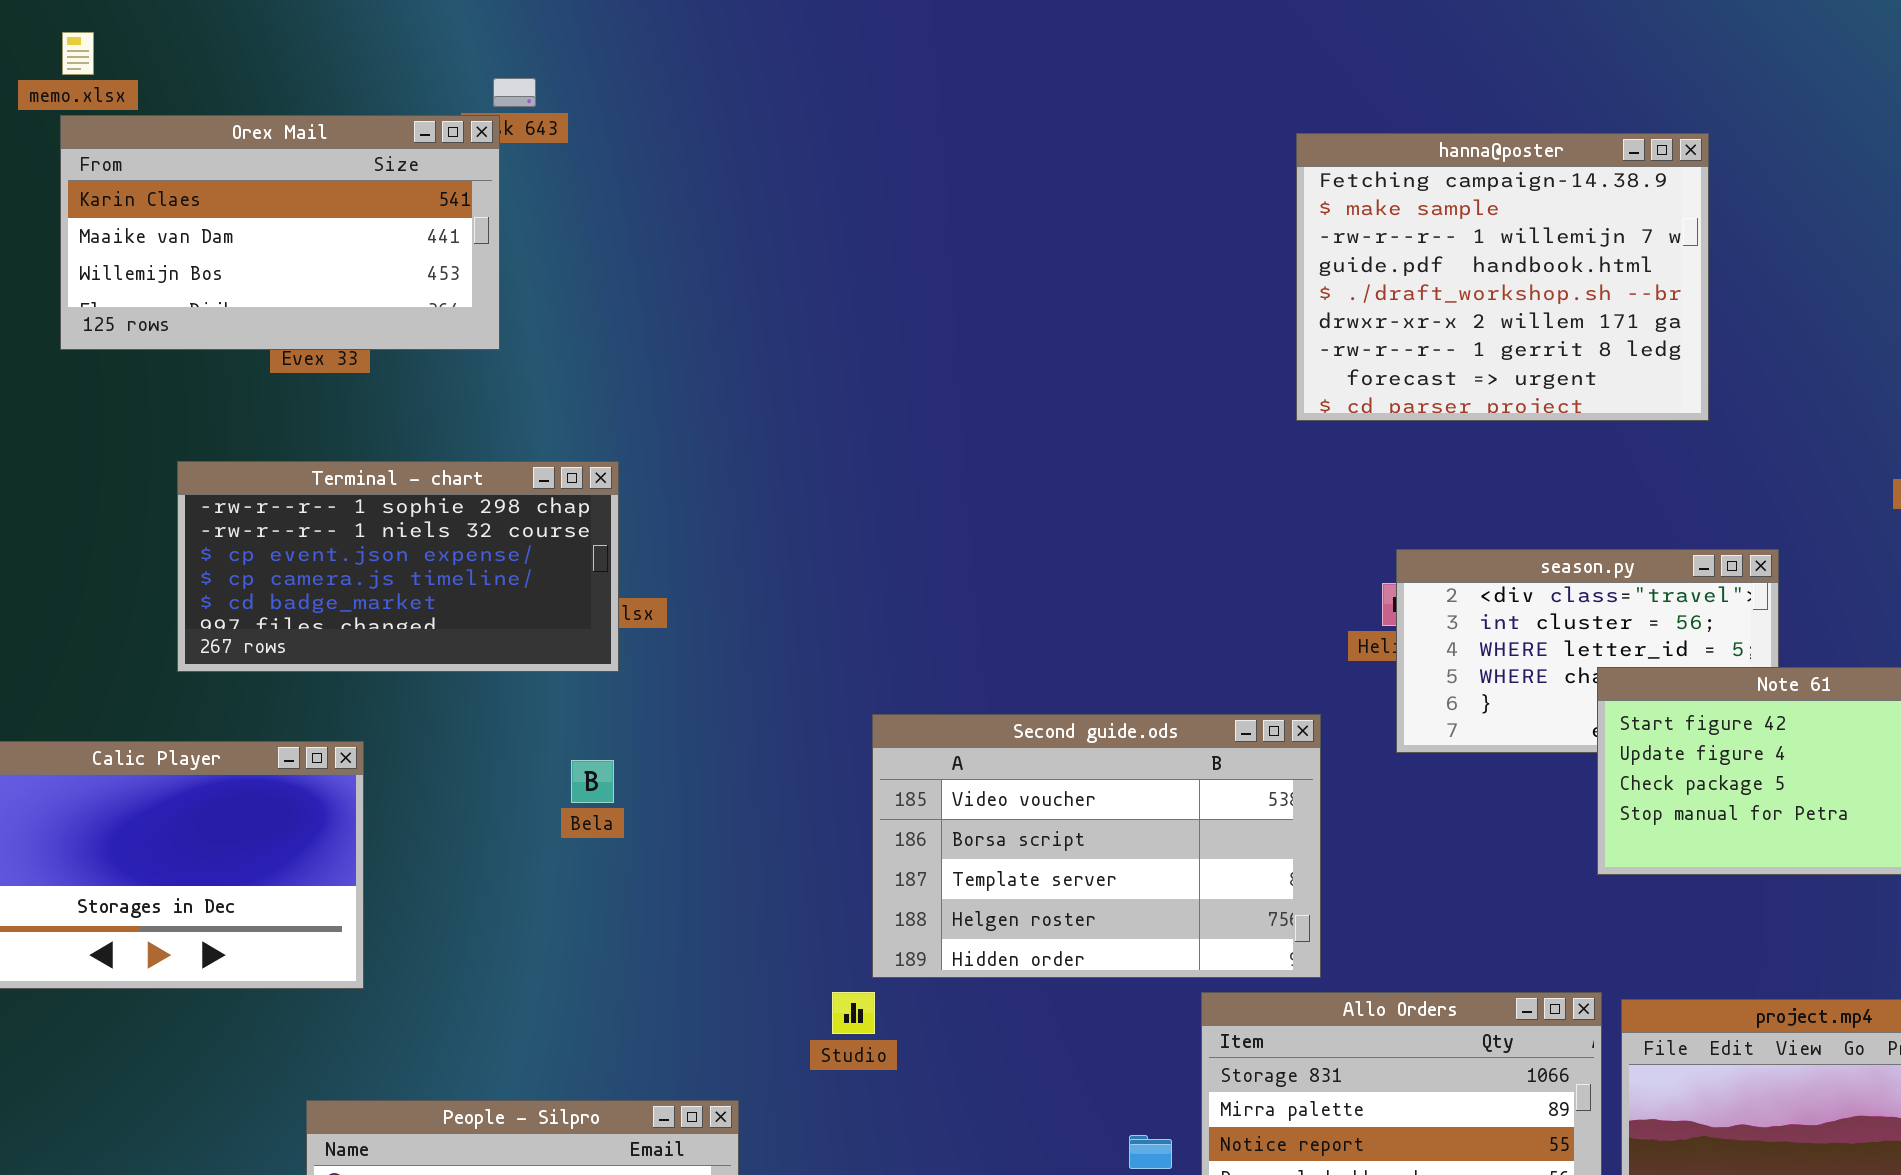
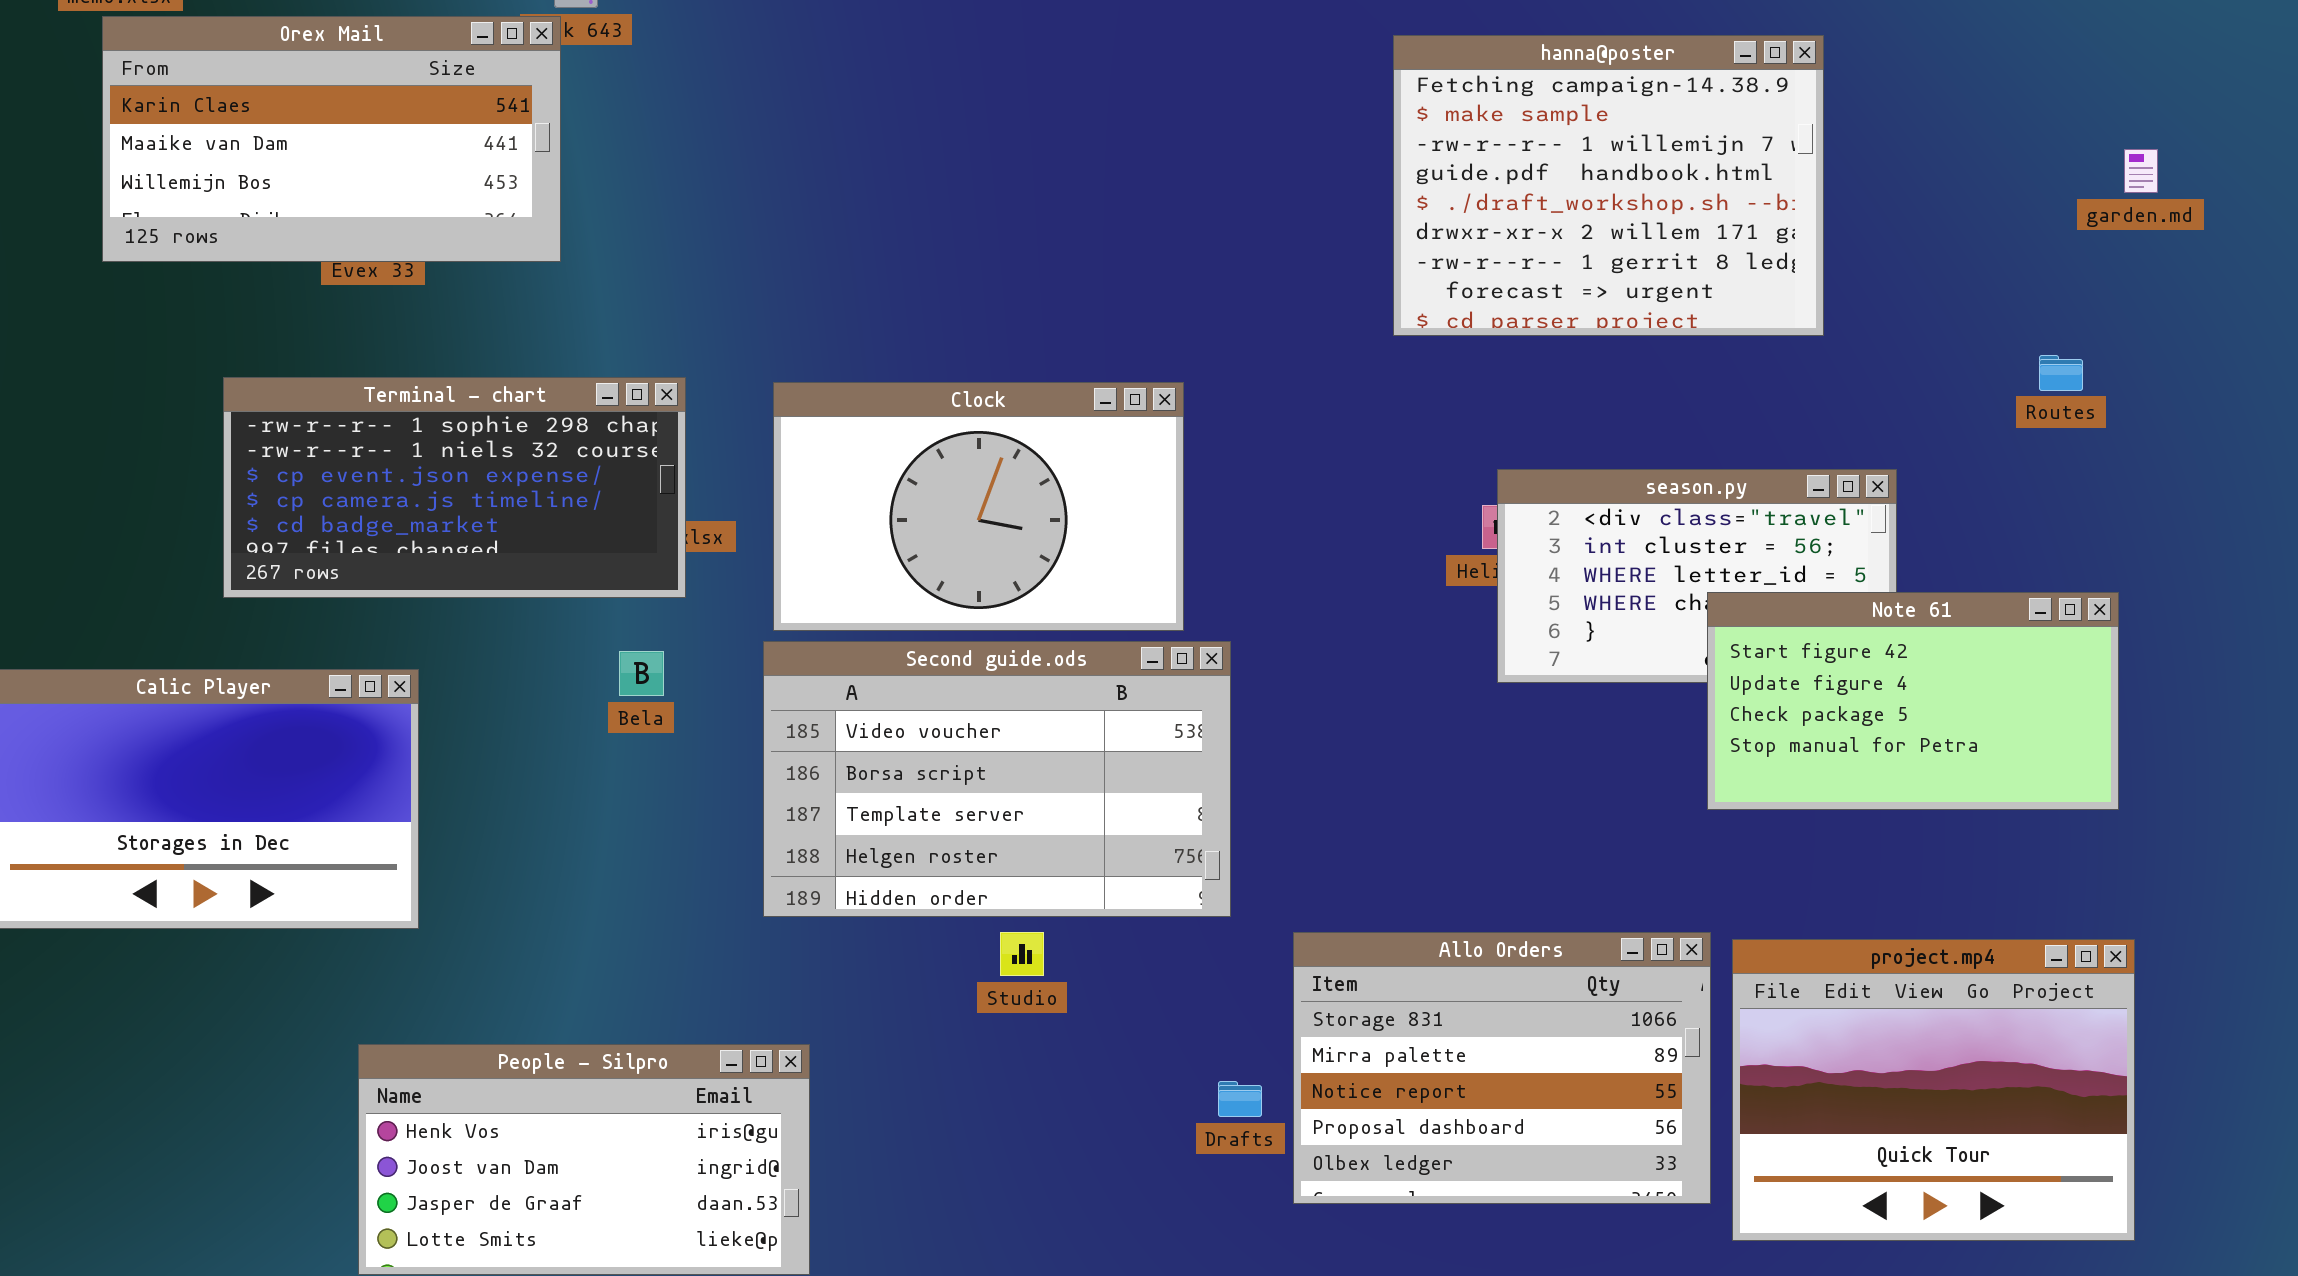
Clock: none -> [773,382,1184,631], opened
Second guide.ods: [872,714,1321,978] -> [763,641,1231,917], moved
Bela: [571,760,614,803] -> [619,651,664,696], moved
Studio: [832,992,875,1034] -> [1000,932,1044,976], moved

